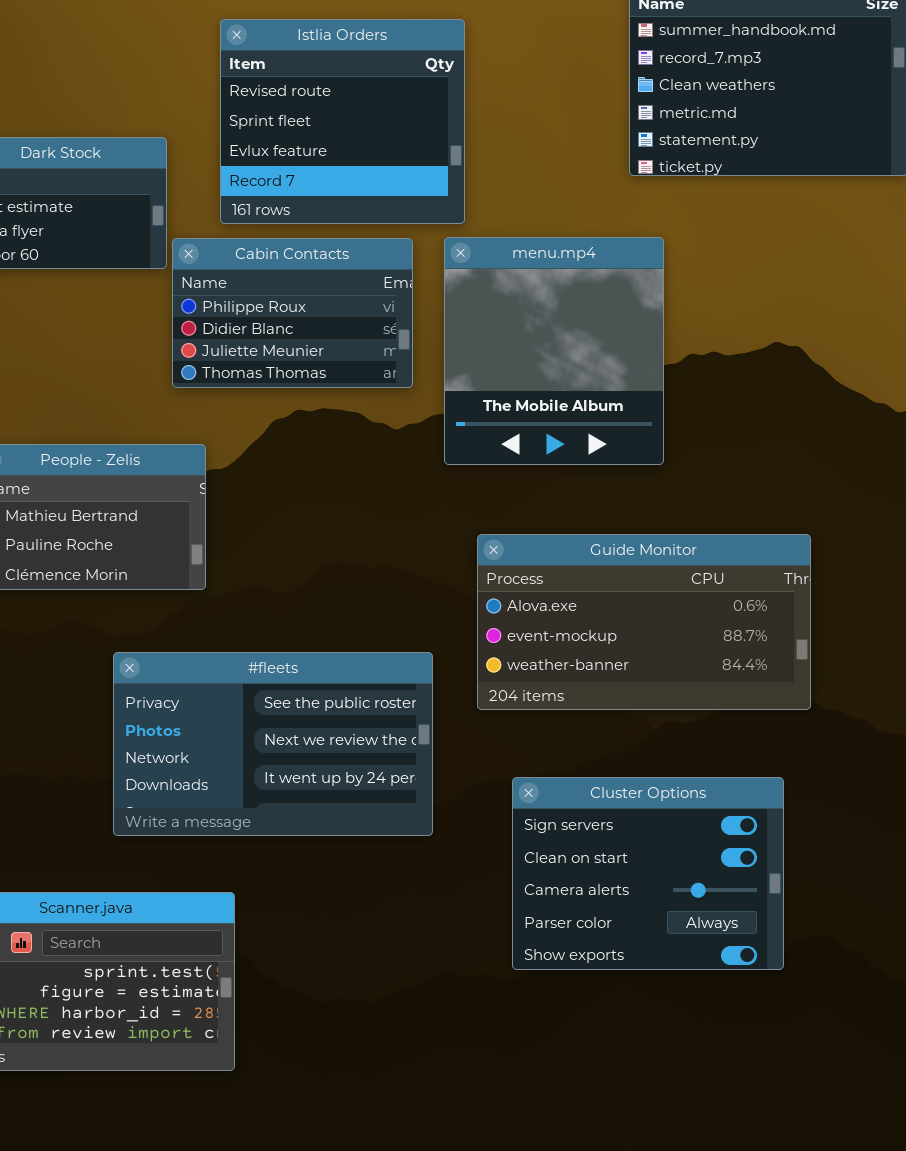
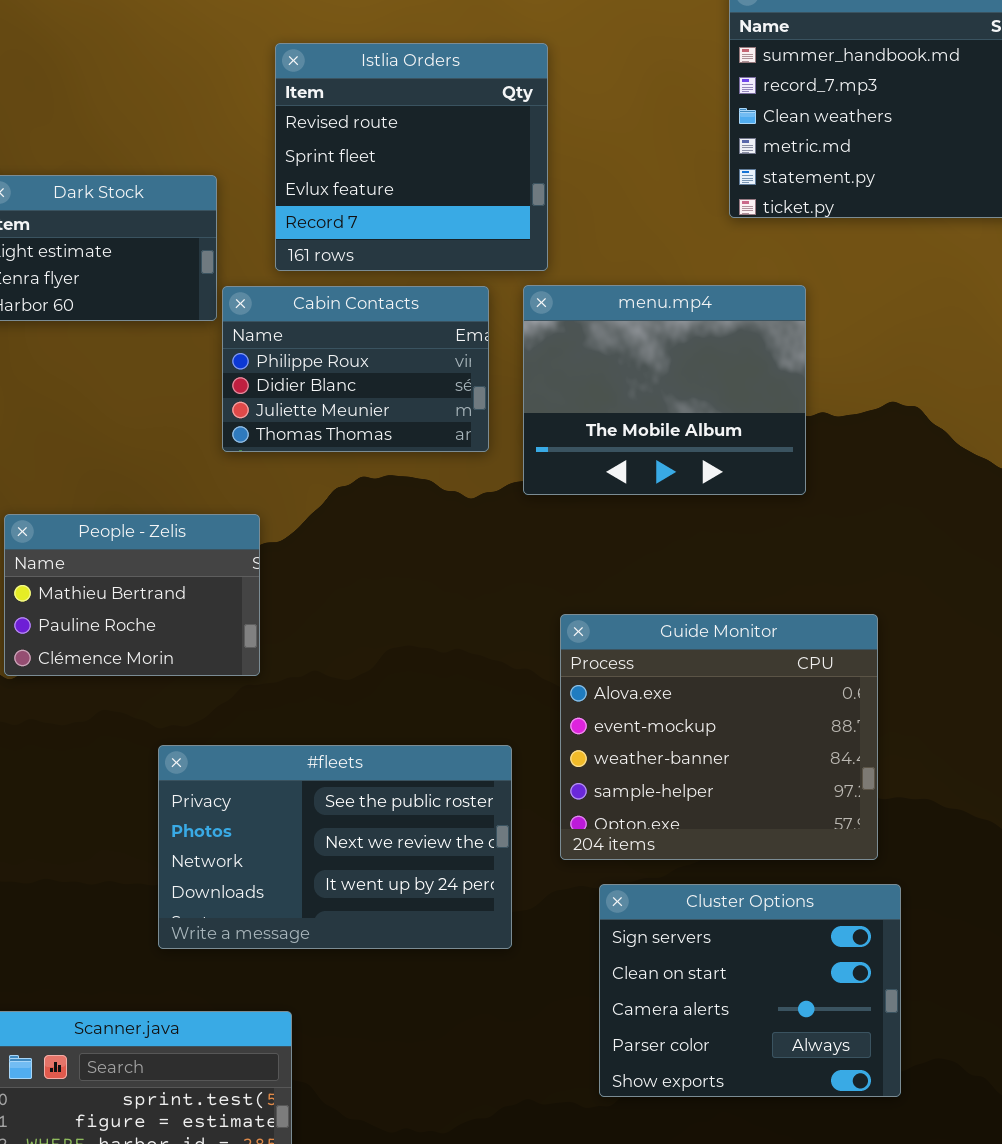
menu.mp4: [444,237,664,465] -> [523,285,806,495], resized
Guide Monitor: [477,534,811,710] -> [560,614,878,860], resized

